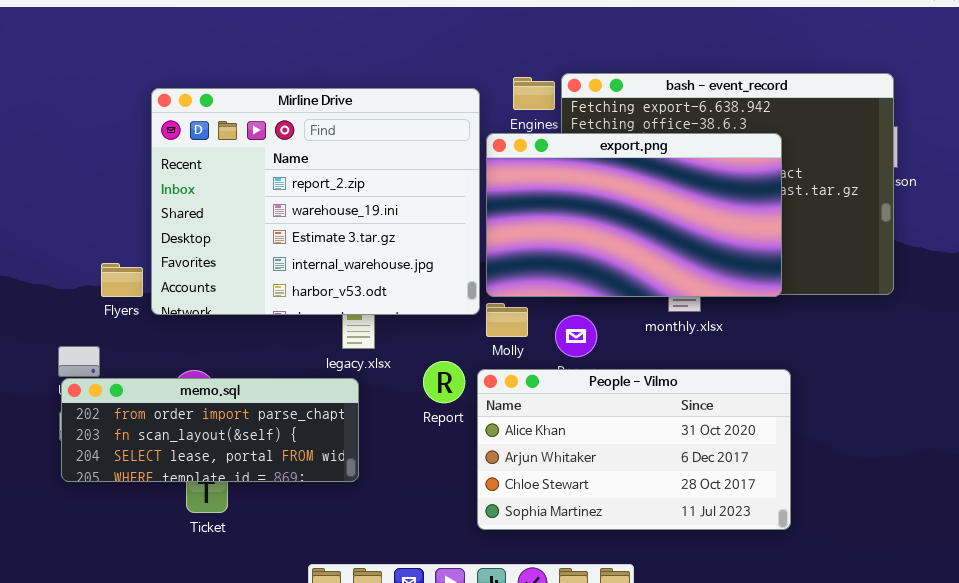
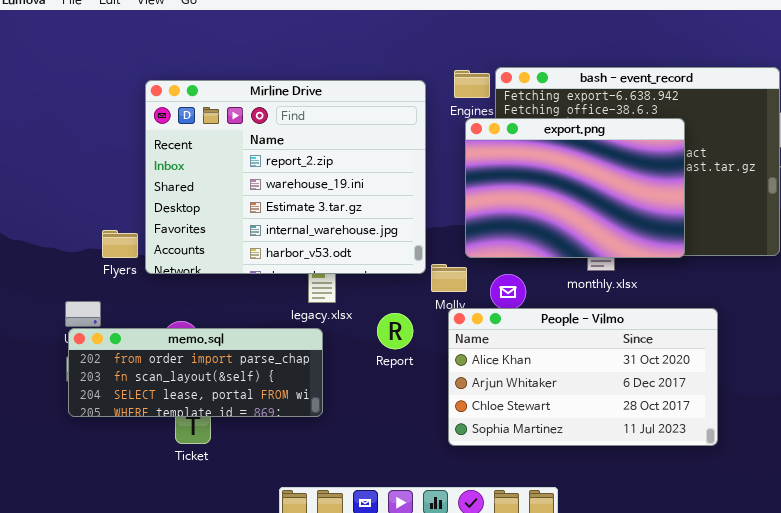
export.png: [486,133,782,297] -> [465,118,685,258], resized
People - Vilmo: [477,369,791,530] -> [448,308,718,446], moved

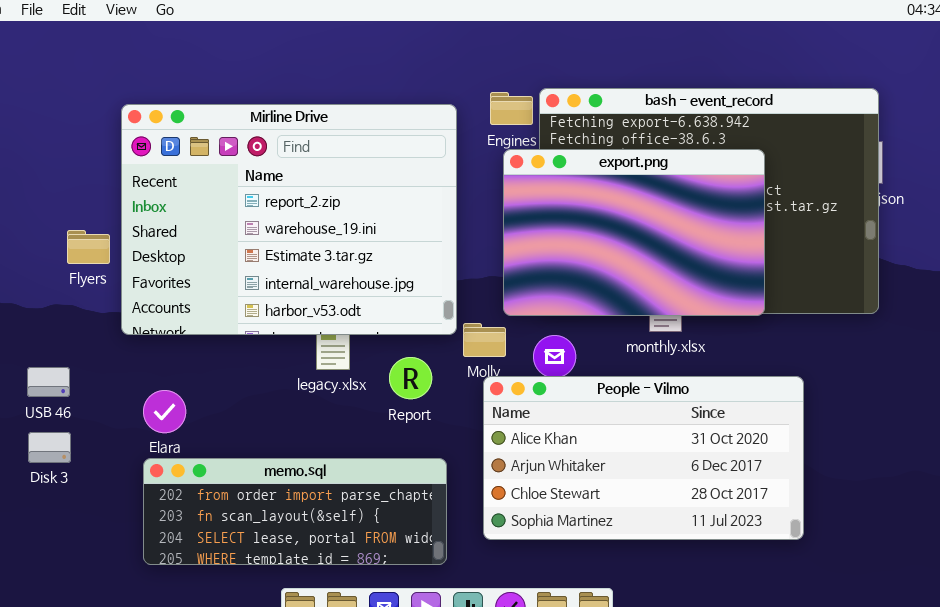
Flyers: [102,230,138,258] -> [67,230,110,264], moved
Report: [377,313,413,349] -> [389,357,432,399], moved
memo.sql: [68,328,323,417] -> [143,458,447,565], moved

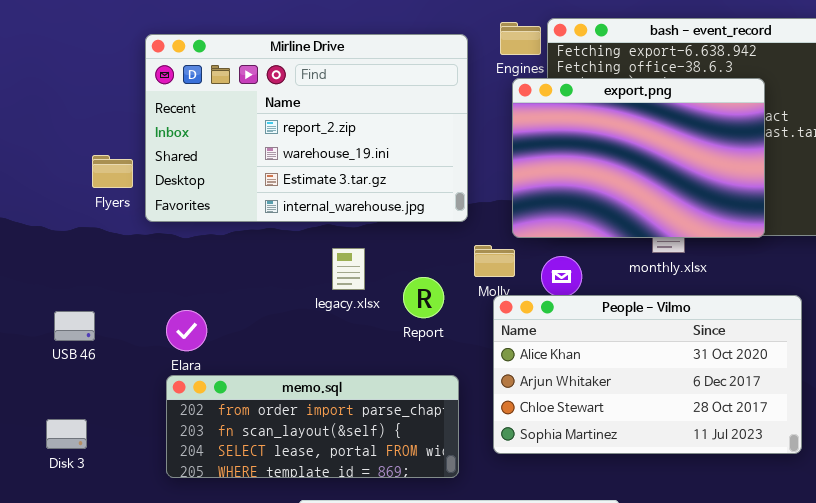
Mirline Drive: [121,104,457,335] -> [145,34,468,222], resized
USB 46: [27,367,70,397] -> [54,311,95,341], moved
Disk 3: [28,432,71,463] -> [46,419,87,449], moved

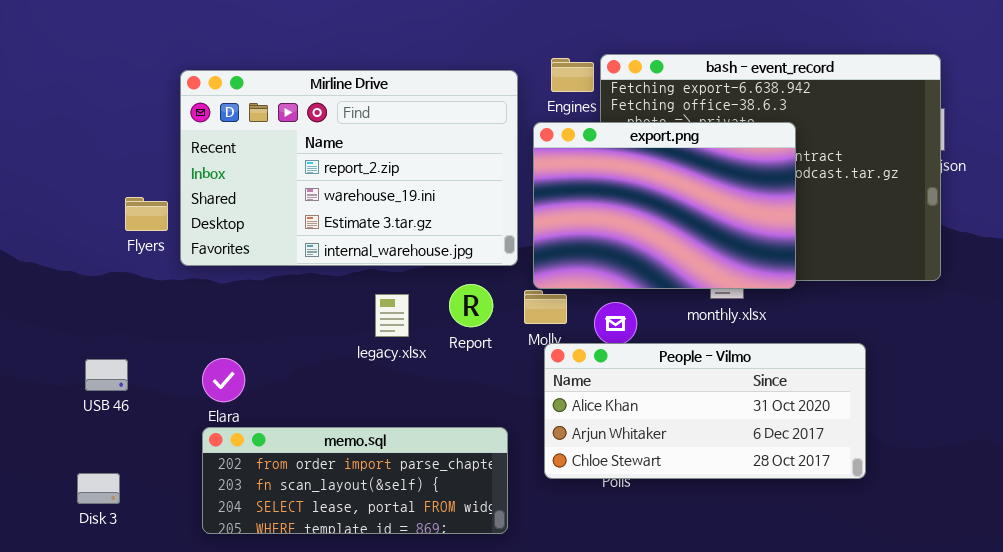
export.png: [512,78,765,238] -> [533,122,796,289], moved
Report: [403,277,444,318] -> [449,284,493,327], moved
People - Vilmo: [493,295,802,454] -> [544,343,866,479], resized

